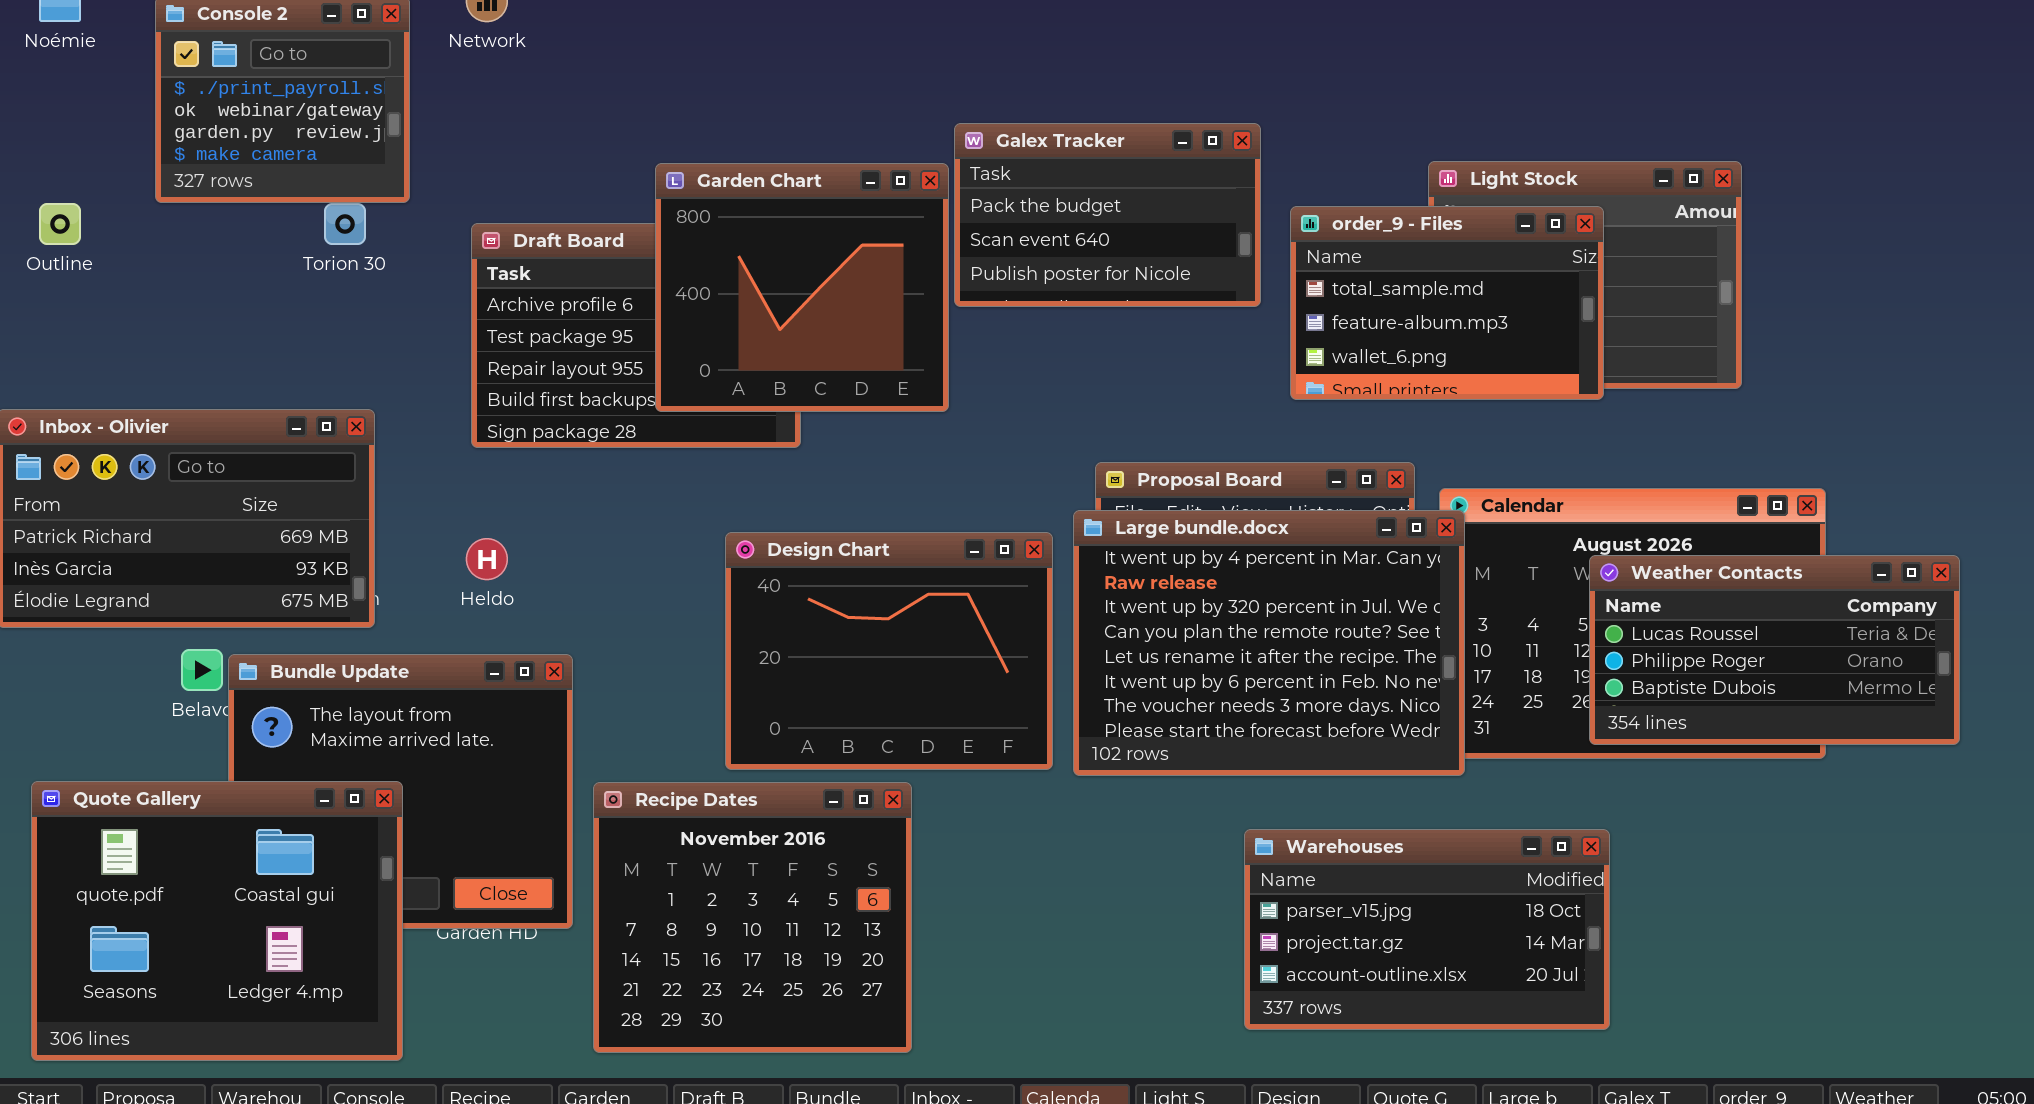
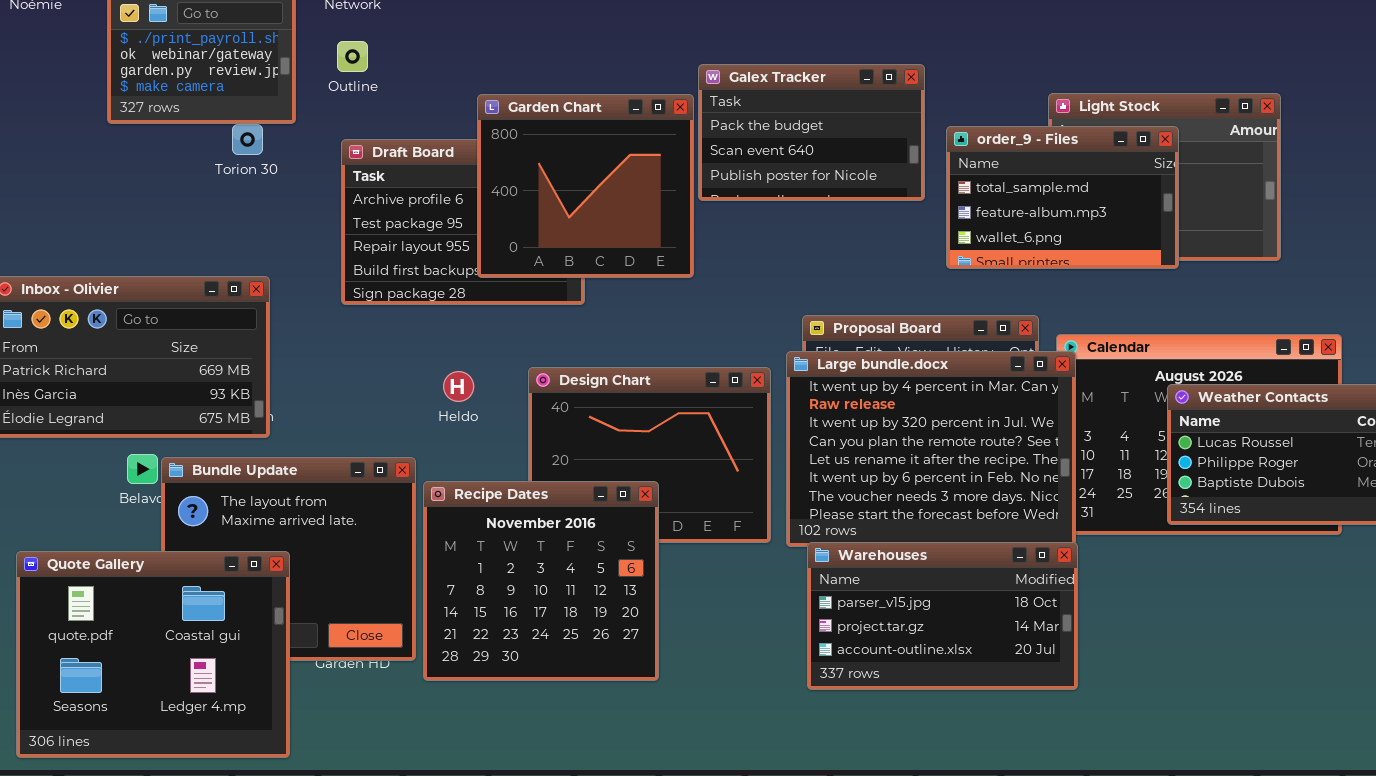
Outline: [39,203,81,245] -> [337,41,368,72], moved
Heldo: [466,538,508,580] -> [443,371,474,402], moved
Recipe Dates: [593,782,912,1053] -> [423,481,659,681], moved
Warehouses: [1244,829,1610,1030] -> [807,542,1078,690], moved

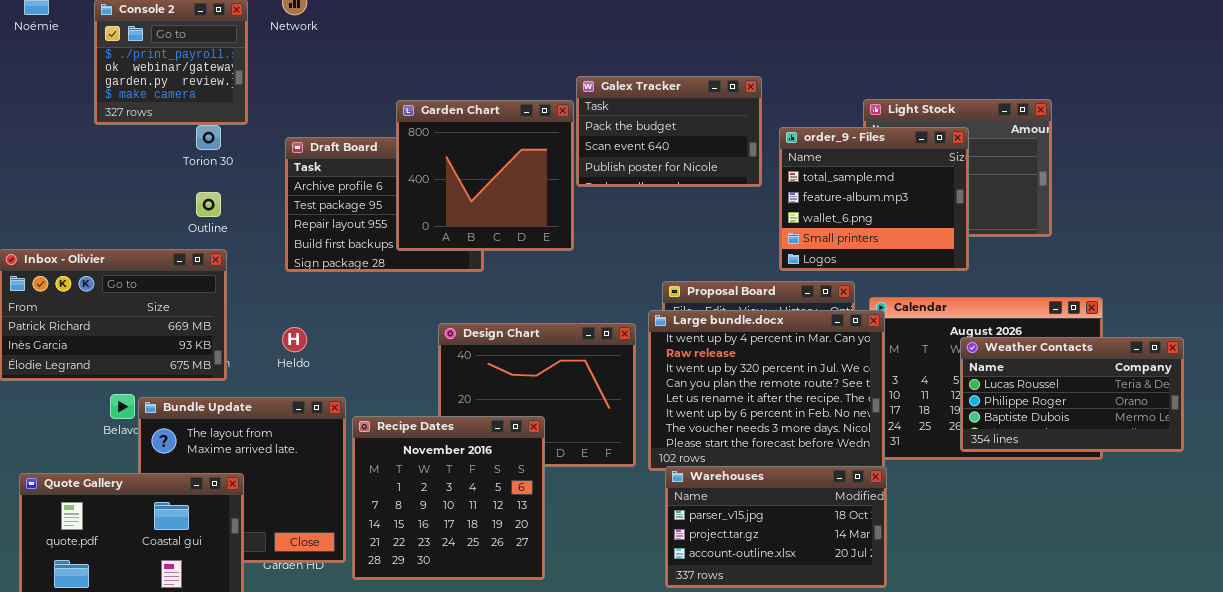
Outline: [337,41,368,72] -> [196,192,221,217], moved
order_9 - Files: [946,126,1179,269] -> [779,127,969,271], resized
Heldo: [443,371,474,402] -> [282,327,307,352], moved

